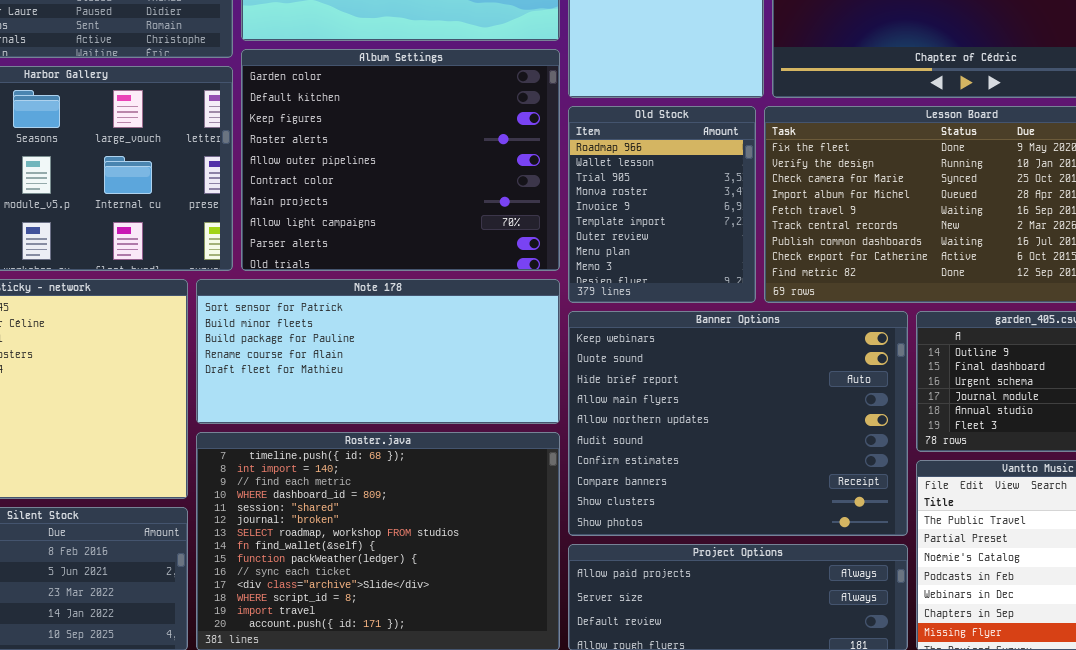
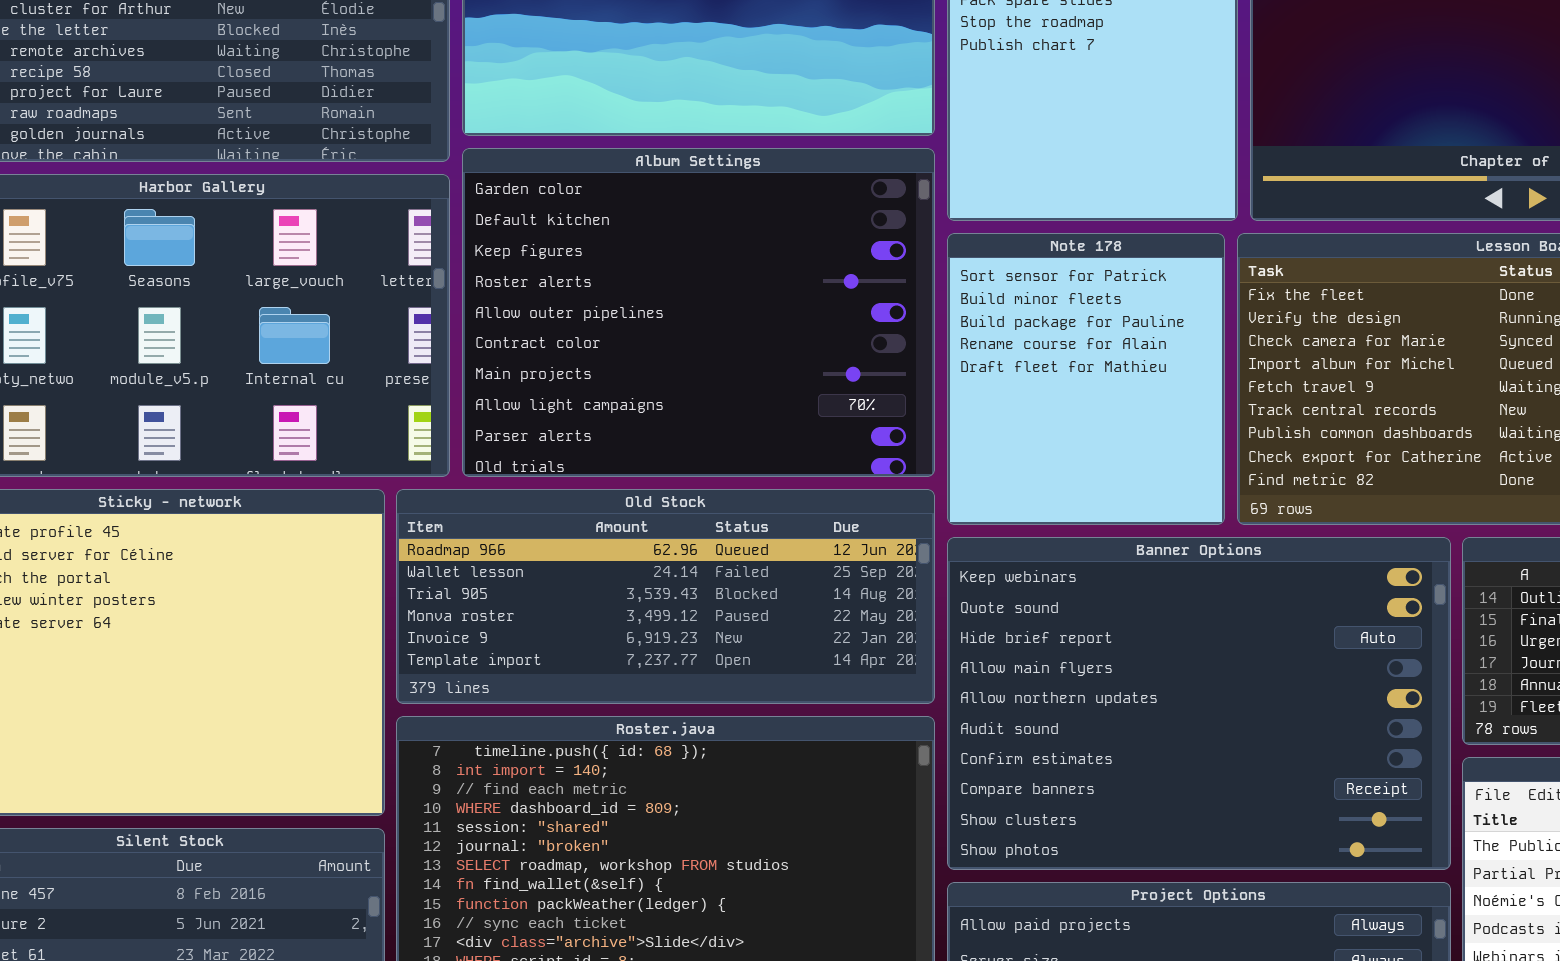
Old Stock: [568,106,756,303] -> [396,489,935,704], moved, resized
Note 178: [196,279,560,424] -> [947,233,1225,525], moved, resized

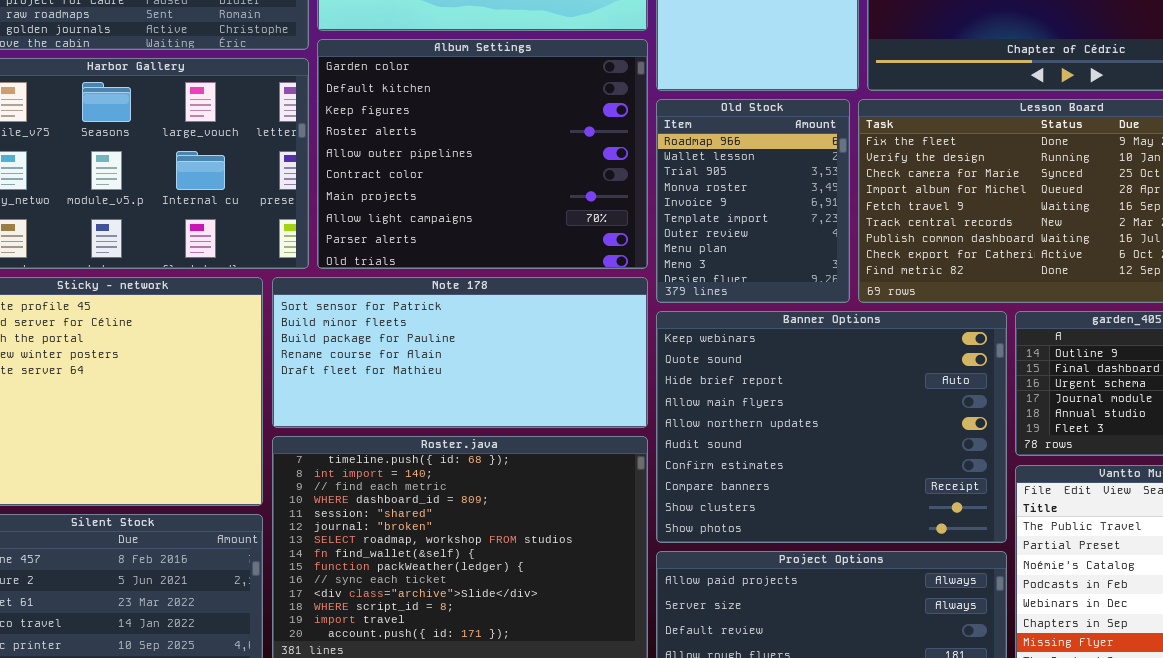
Note 178: [947,233,1225,525] -> [272,277,648,428], moved, resized
Old Stock: [396,489,935,704] -> [656,99,850,303], moved, resized

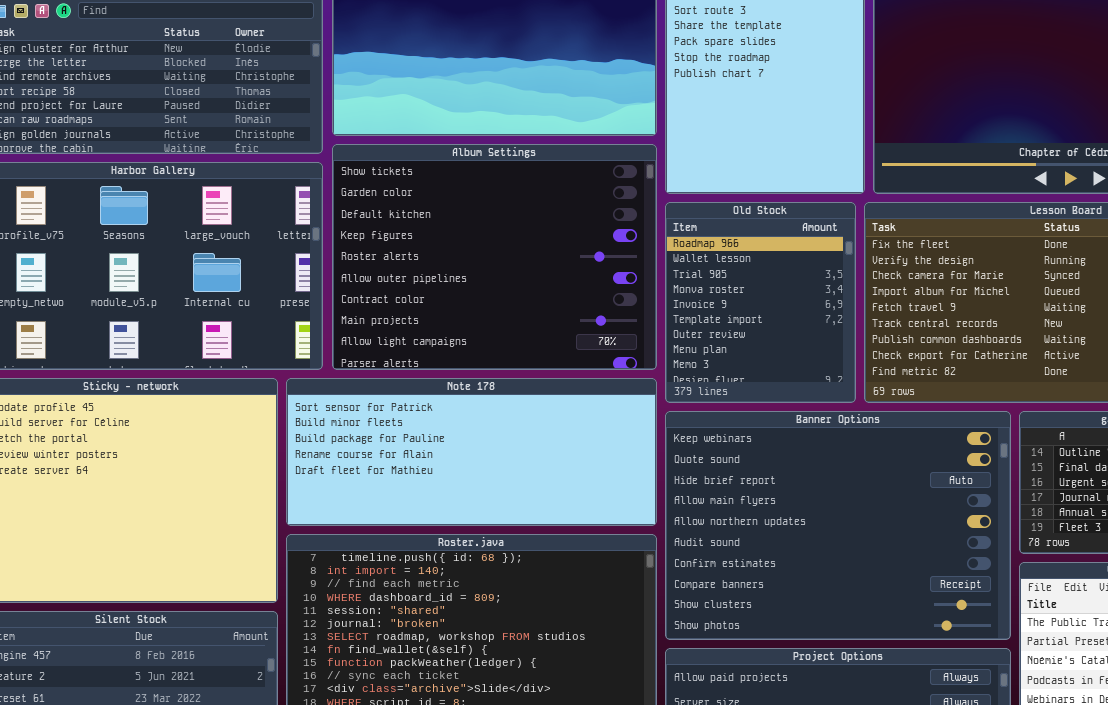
Album Settings: [317,39,648,269] -> [332,144,657,370], scrolled up 1 row

